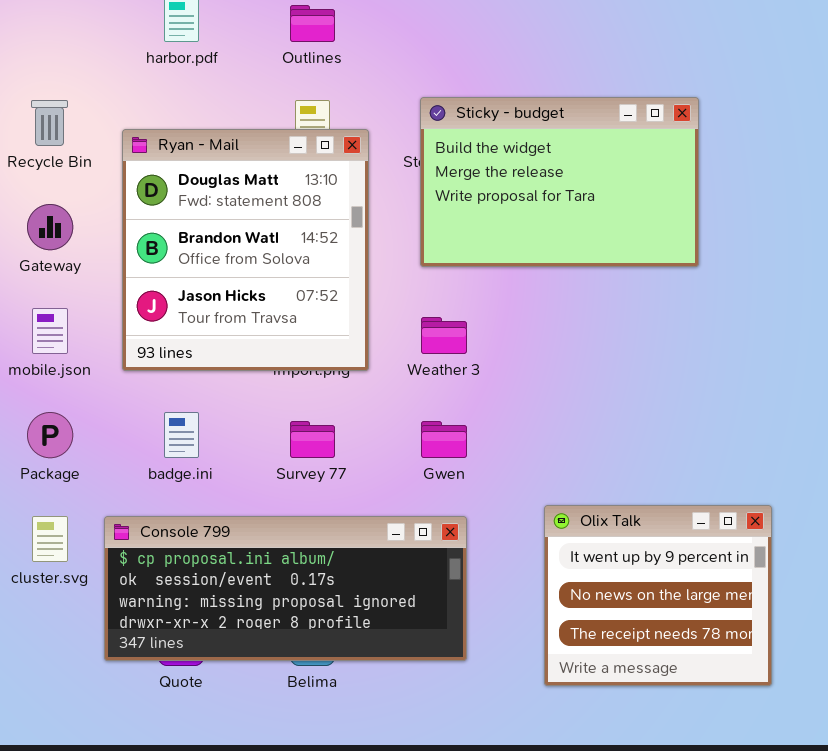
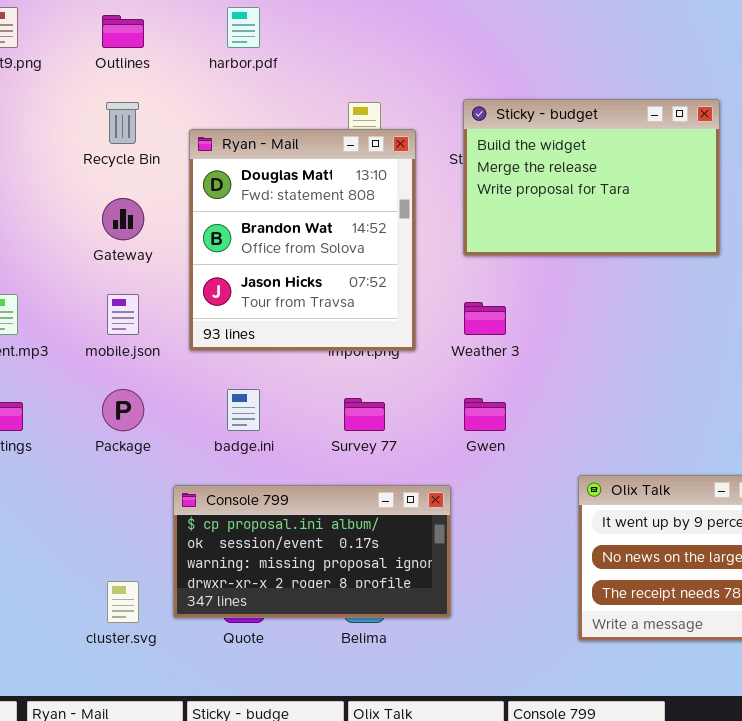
Outlines: [290,5,335,42] -> [102,15,144,48], moved
cluster.svg: [32,516,68,562] -> [107,581,139,623], moved
Console 799: [104,516,467,661] -> [173,485,451,618], resized

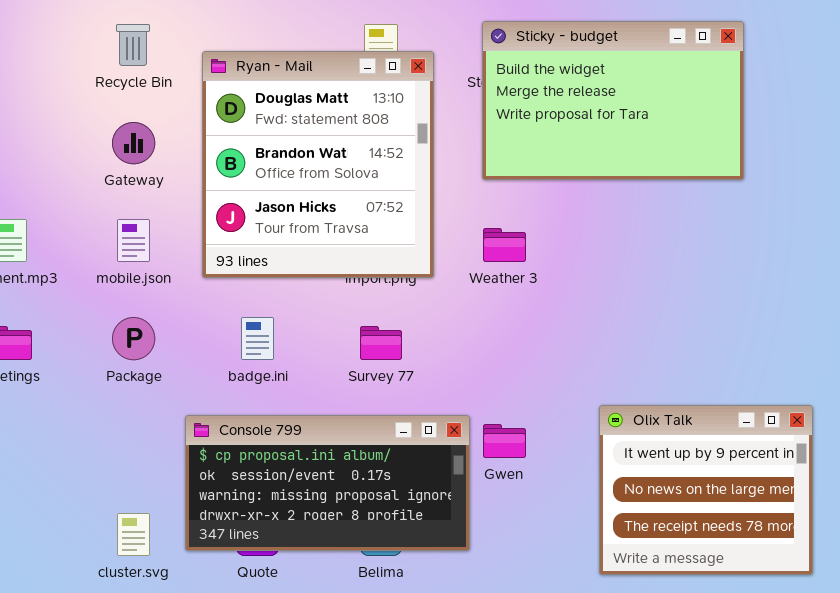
Gwen: [464,398,506,431] -> [483,424,526,458], moved

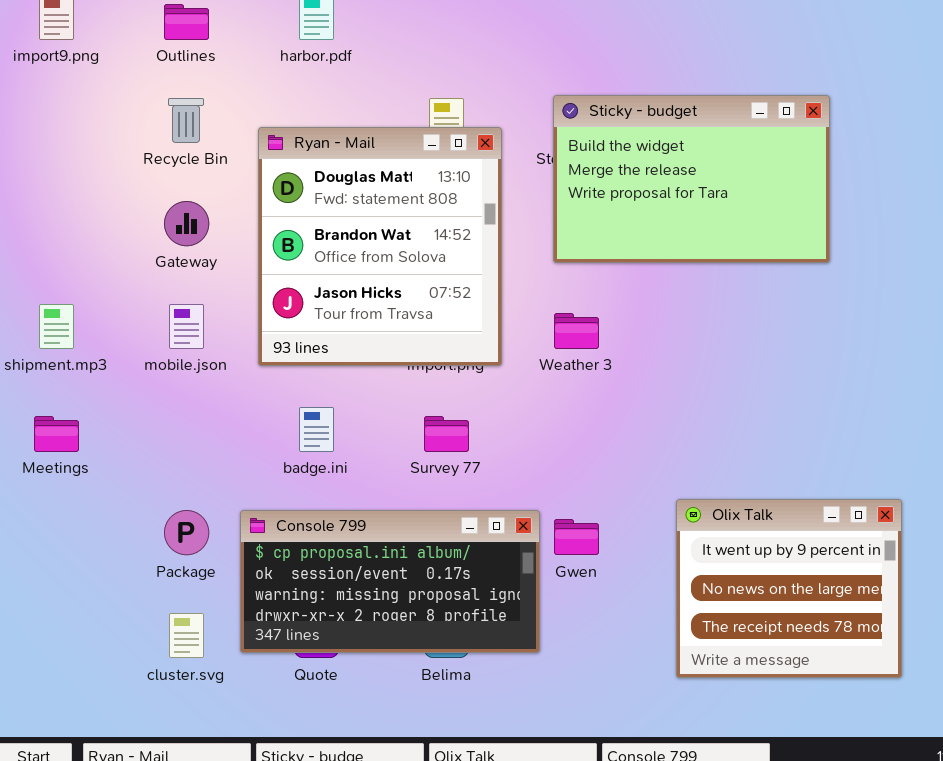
Package: [112,317,155,360] -> [164,510,209,555], moved

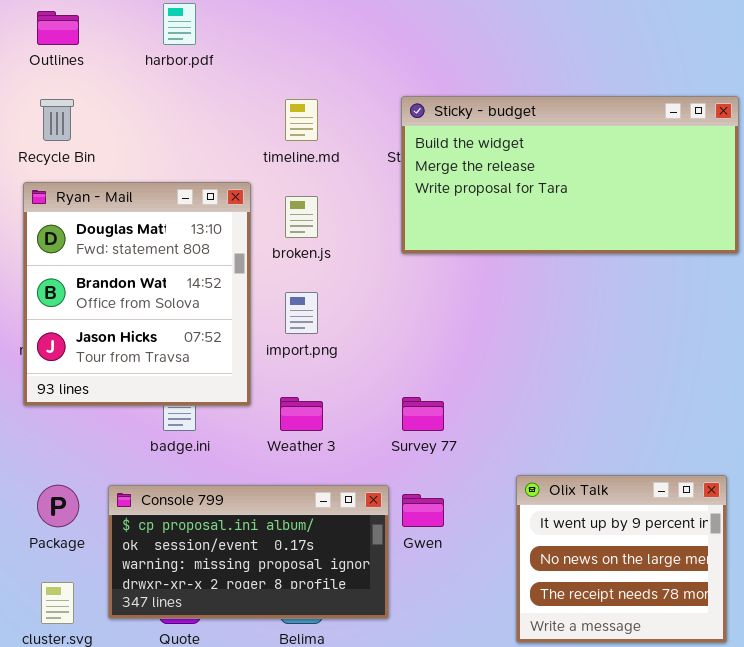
Sticky - budget: [553,95,830,263] -> [401,96,739,254], resized
Ryan - Mail: [258,127,502,366] -> [23,182,251,406], moved
Weather 3: [554,313,599,349] -> [280,397,323,431], moved
Survey 77: [424,416,469,452] -> [402,397,444,431], moved

